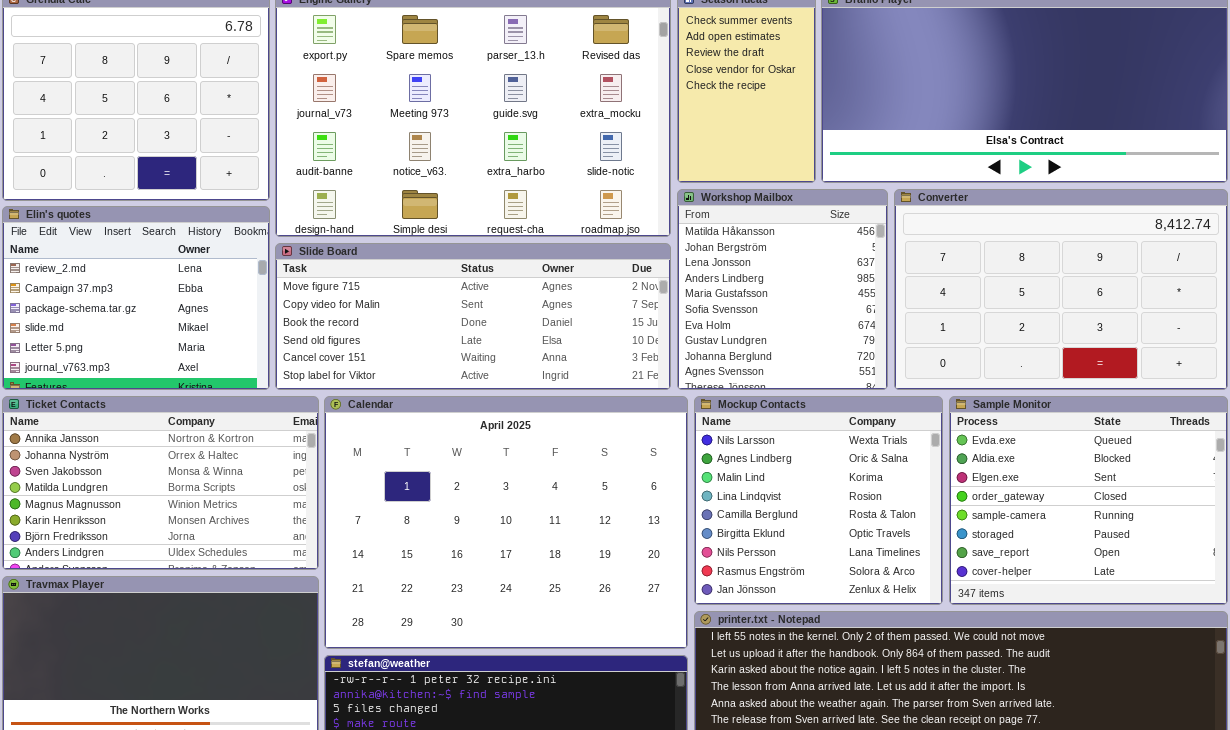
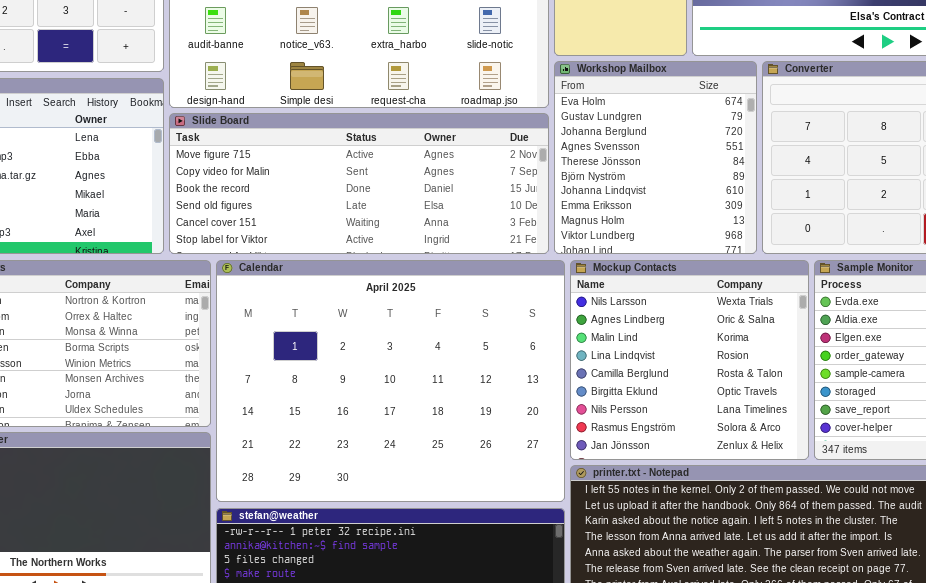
Workshop Mailbox: [677,189,888,390] -> [554,61,757,254], scrolled down 6 rows

